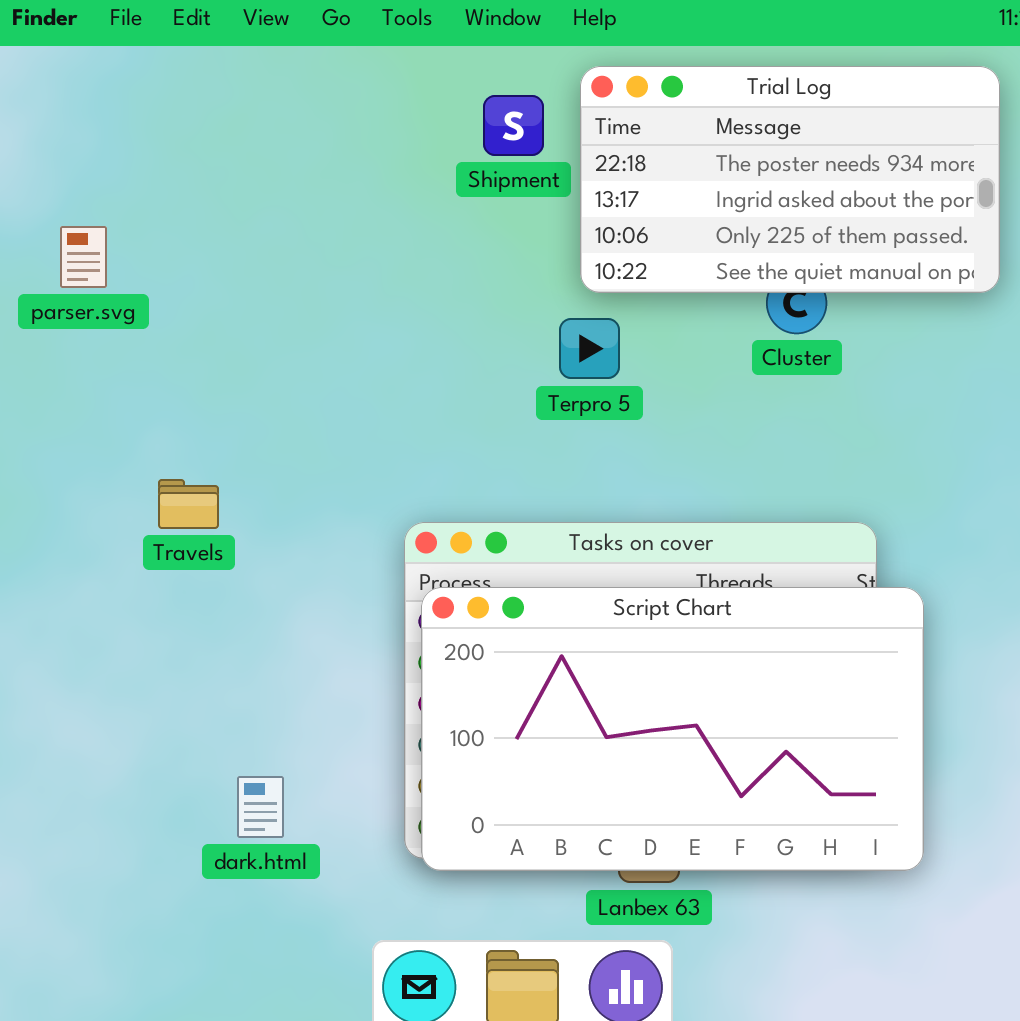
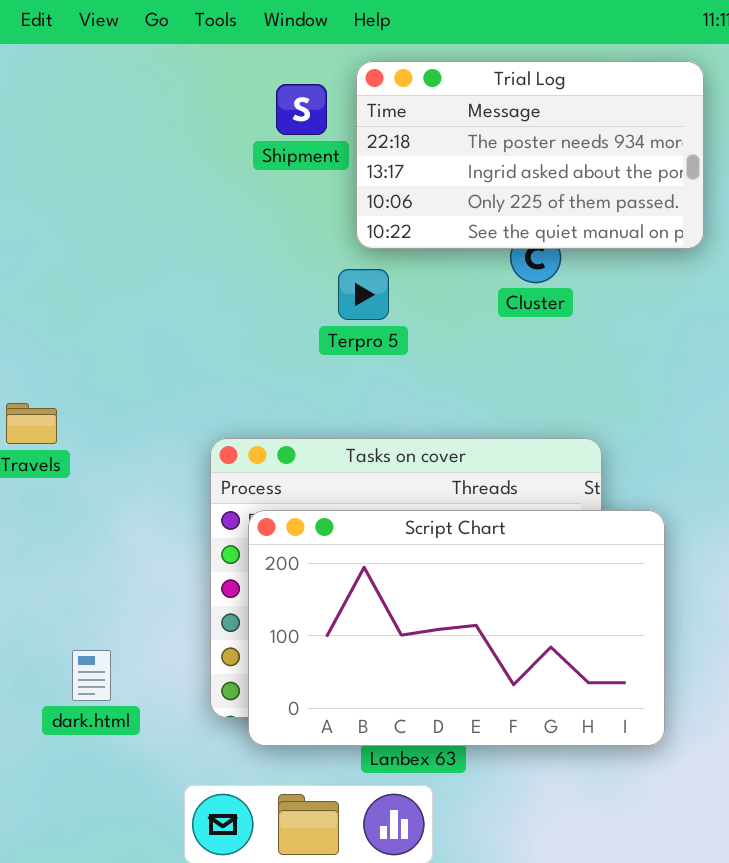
Script Chart: [421,587,924,871] -> [248,510,665,746], moved

